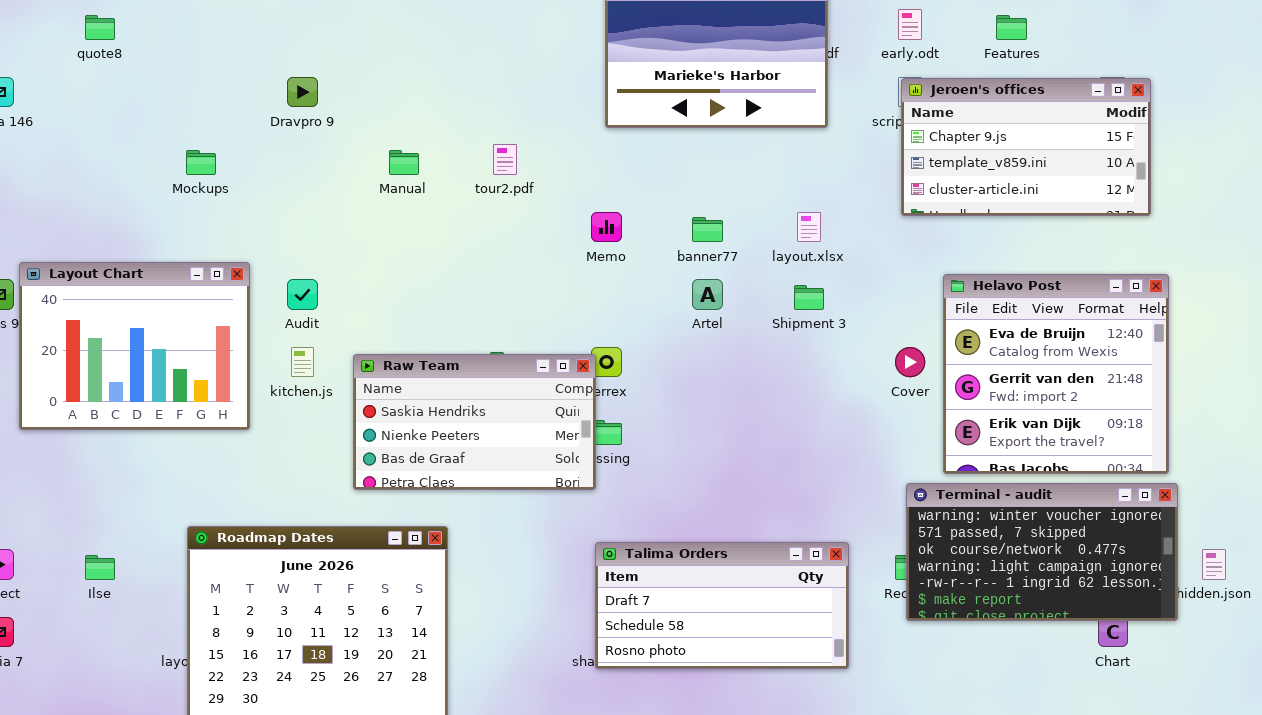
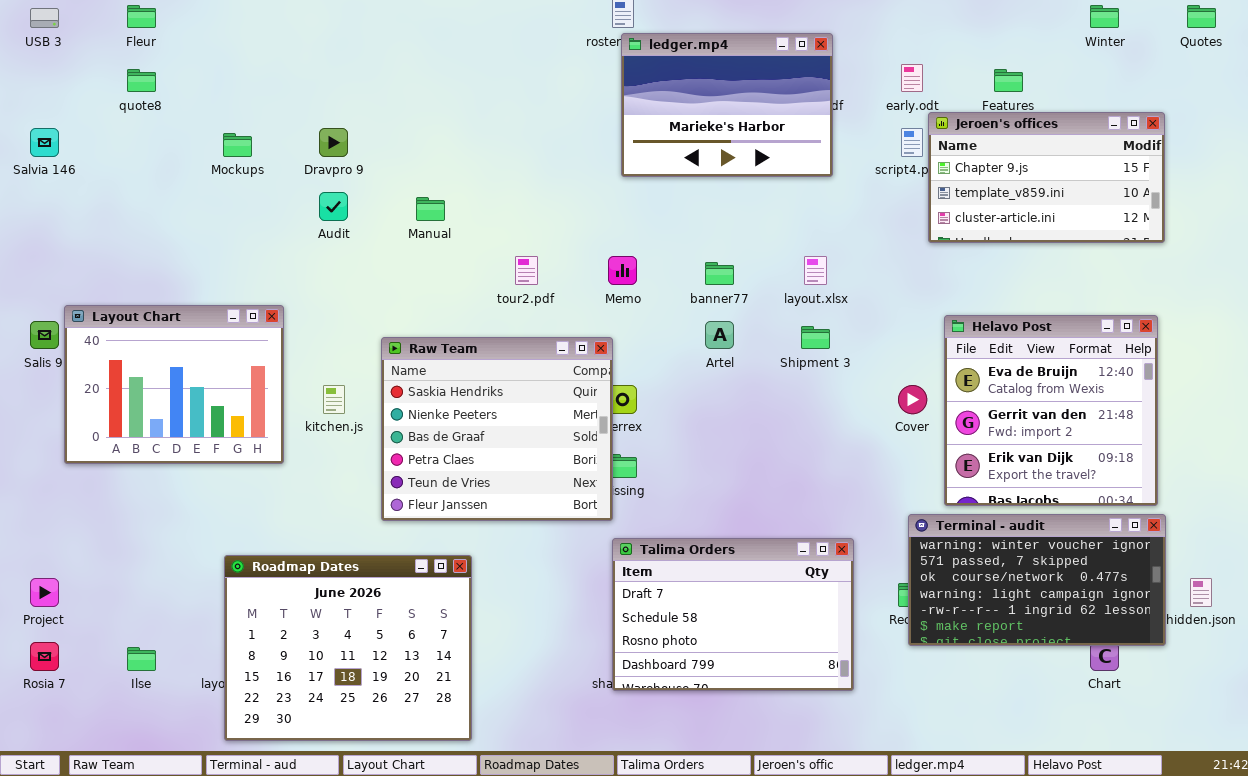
Jeroen's offices: [901,78,1151,216] -> [928,112,1165,243], moved
tour2.pdf: [493,144,517,175] -> [515,256,538,285], moved
Mockups: [186,150,216,175] -> [223,133,252,157], moved
Audit: [287,279,318,310] -> [319,192,348,221], moved
Raw Team: [353,354,596,490] -> [381,337,613,521], resized
Talima Orders: [595,542,849,669] -> [612,538,854,691], resized
Ilse: [85,555,115,580] -> [127,647,156,671], moved

